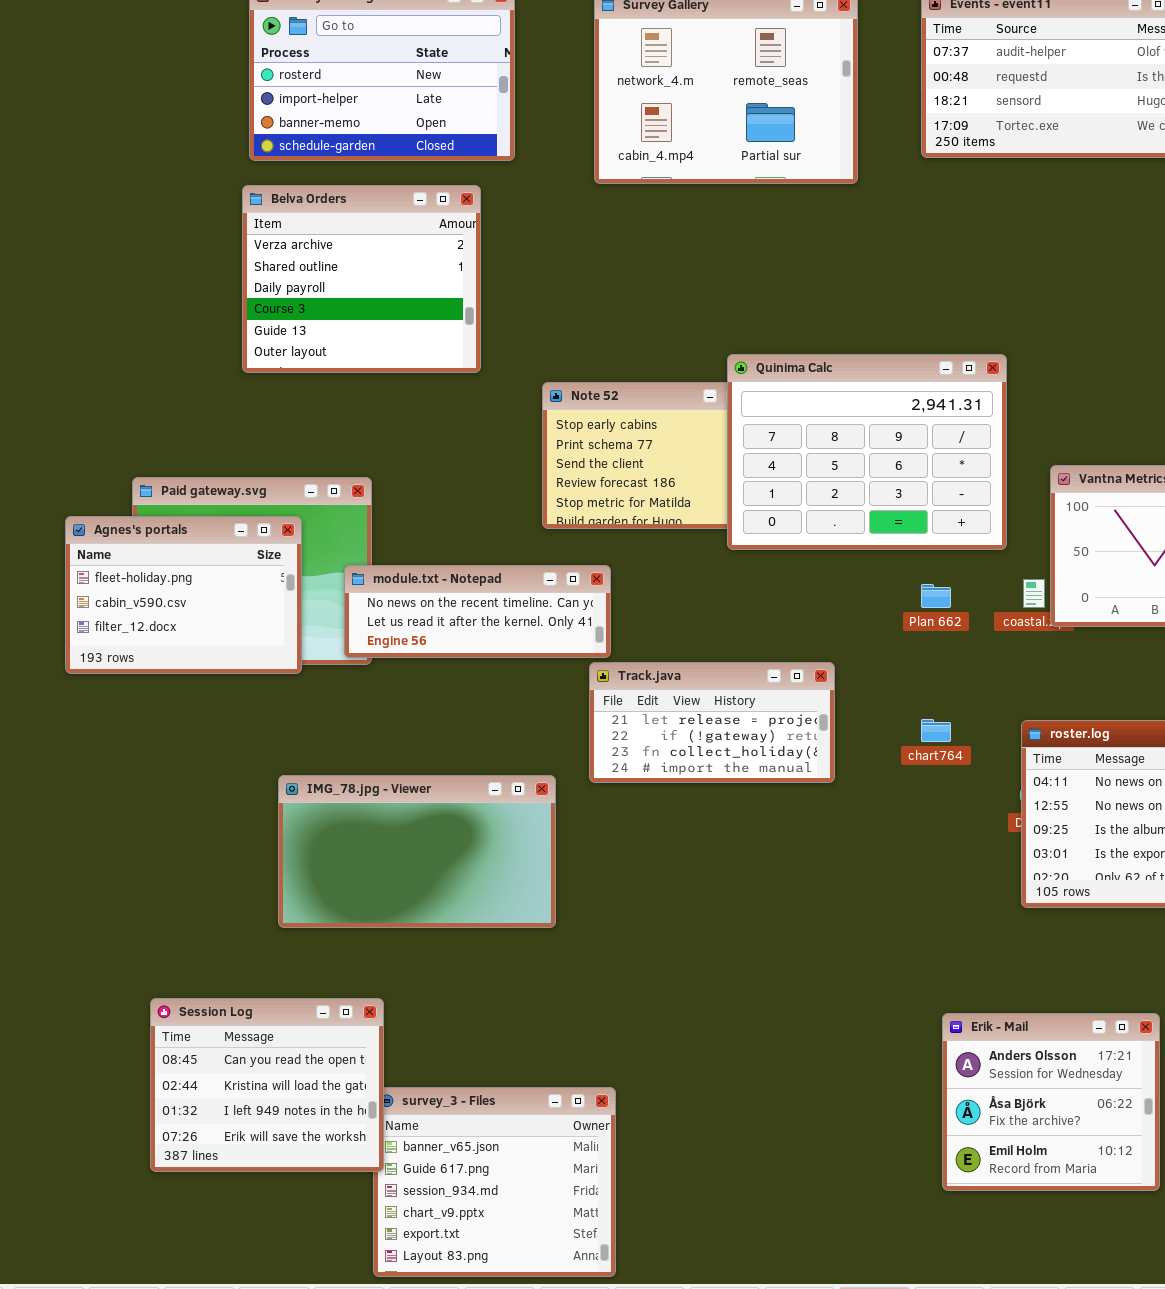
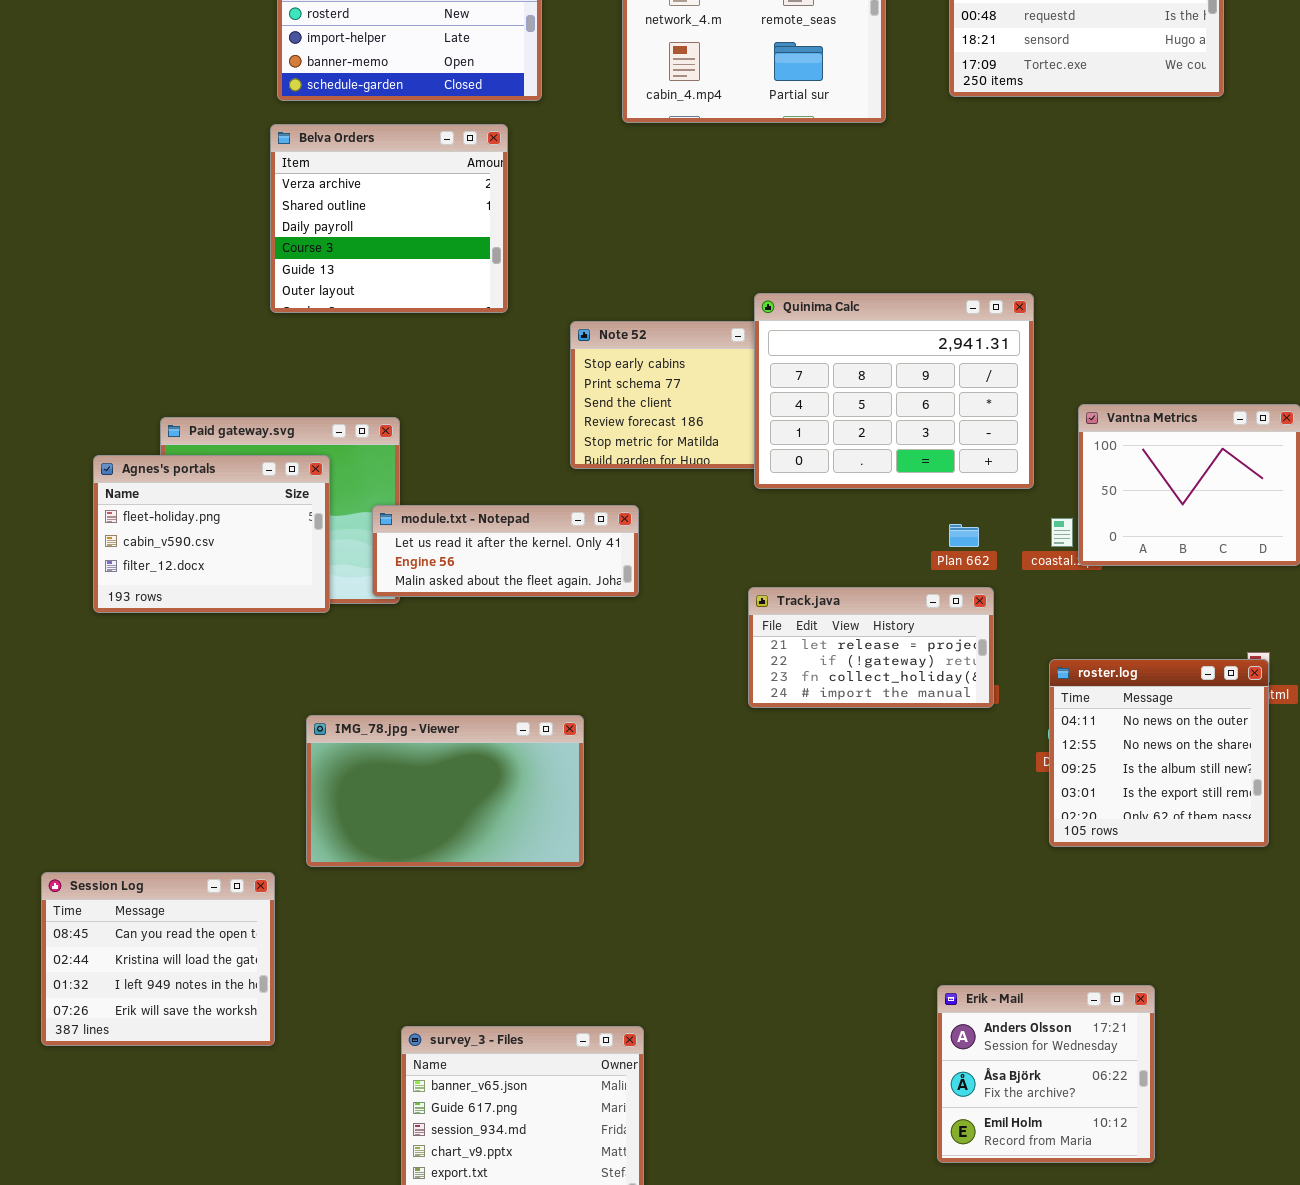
module.txt - Notepad: [344,565,611,658] -> [372,505,639,597], scrolled down 1 row
Track.java: [589,662,835,783] -> [748,587,994,708], moved
Session Log: [150,998,384,1172] -> [41,872,275,1046], moved
Erik - Mail: [942,1013,1160,1191] -> [937,985,1155,1163], moved

